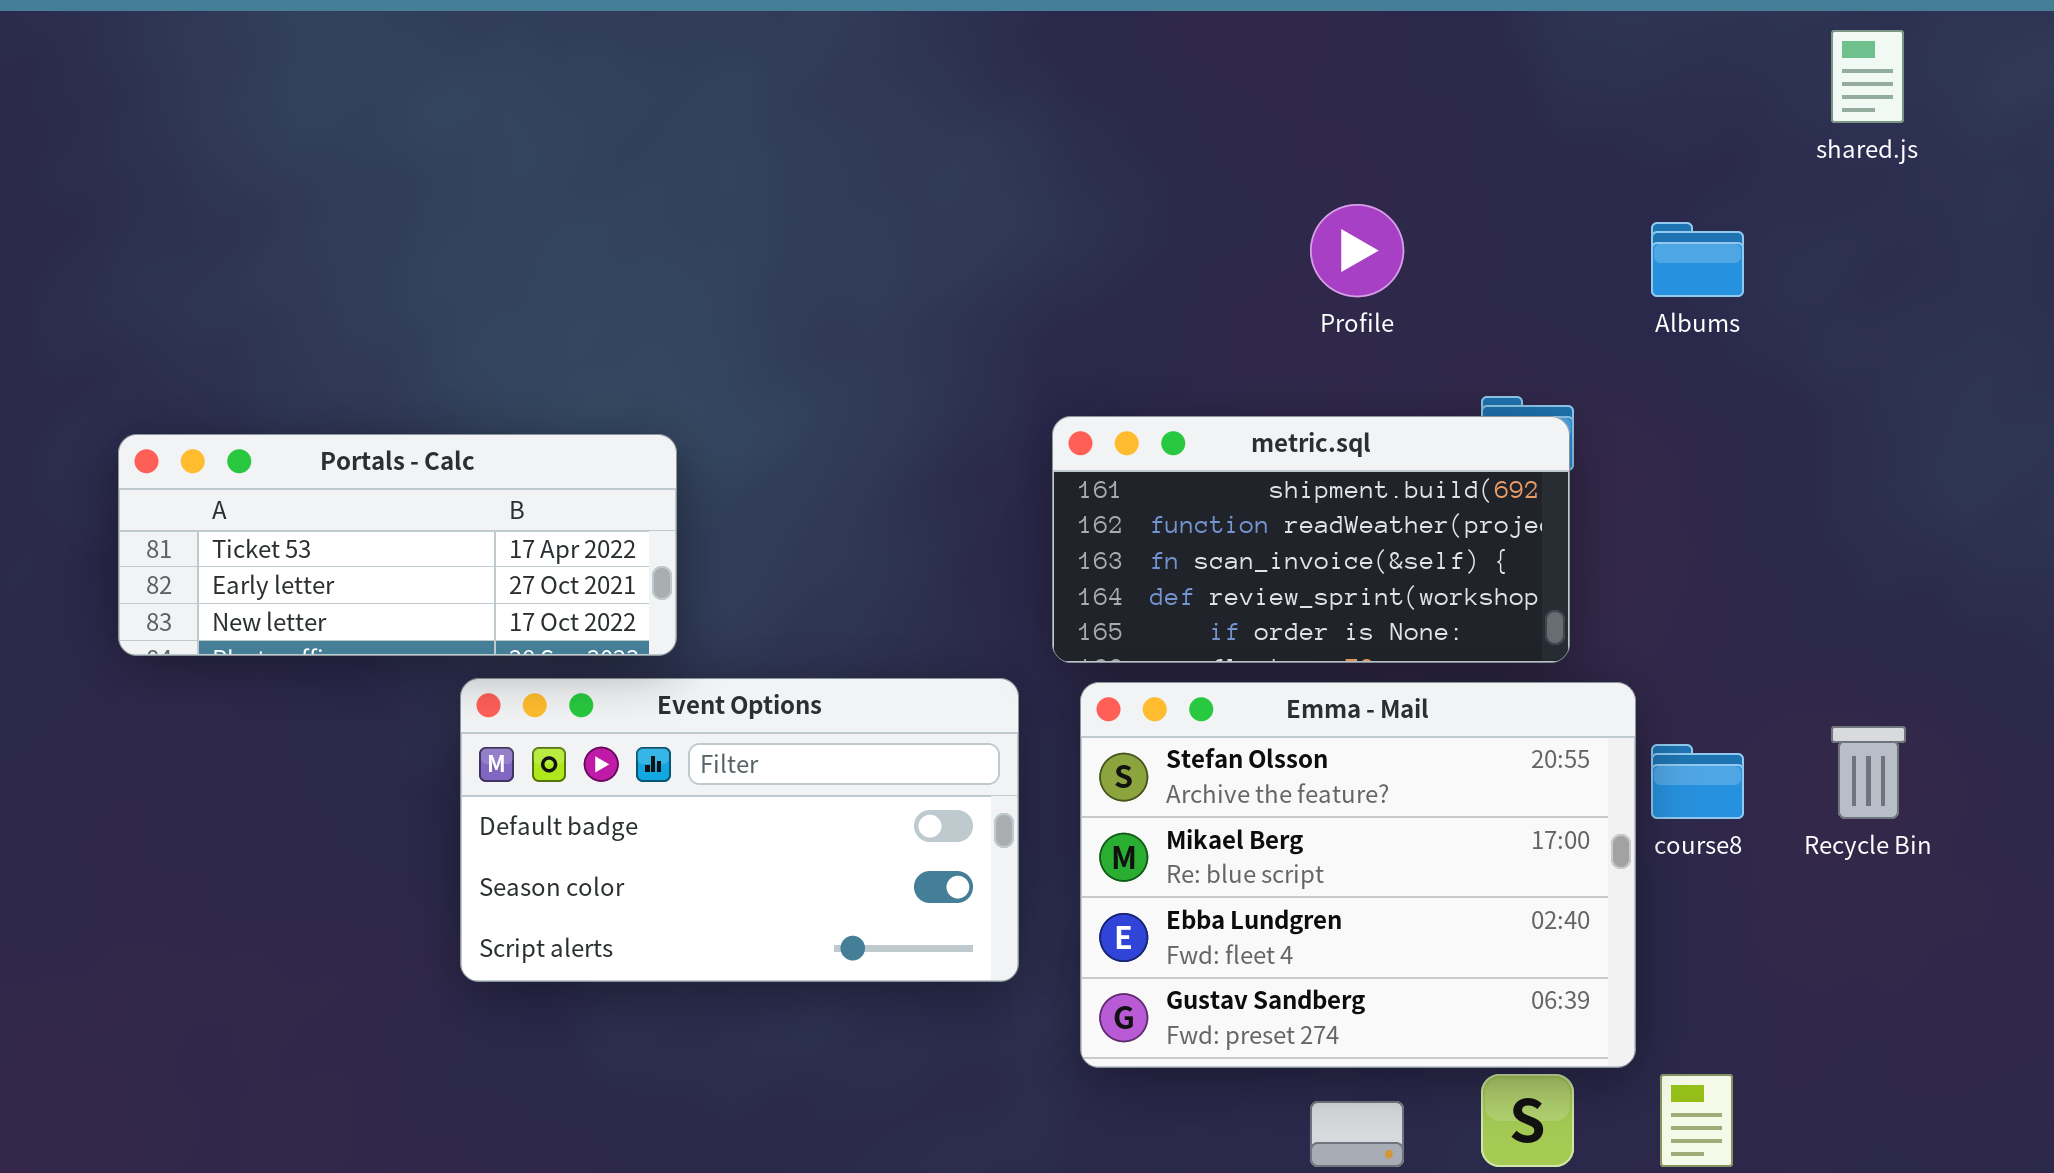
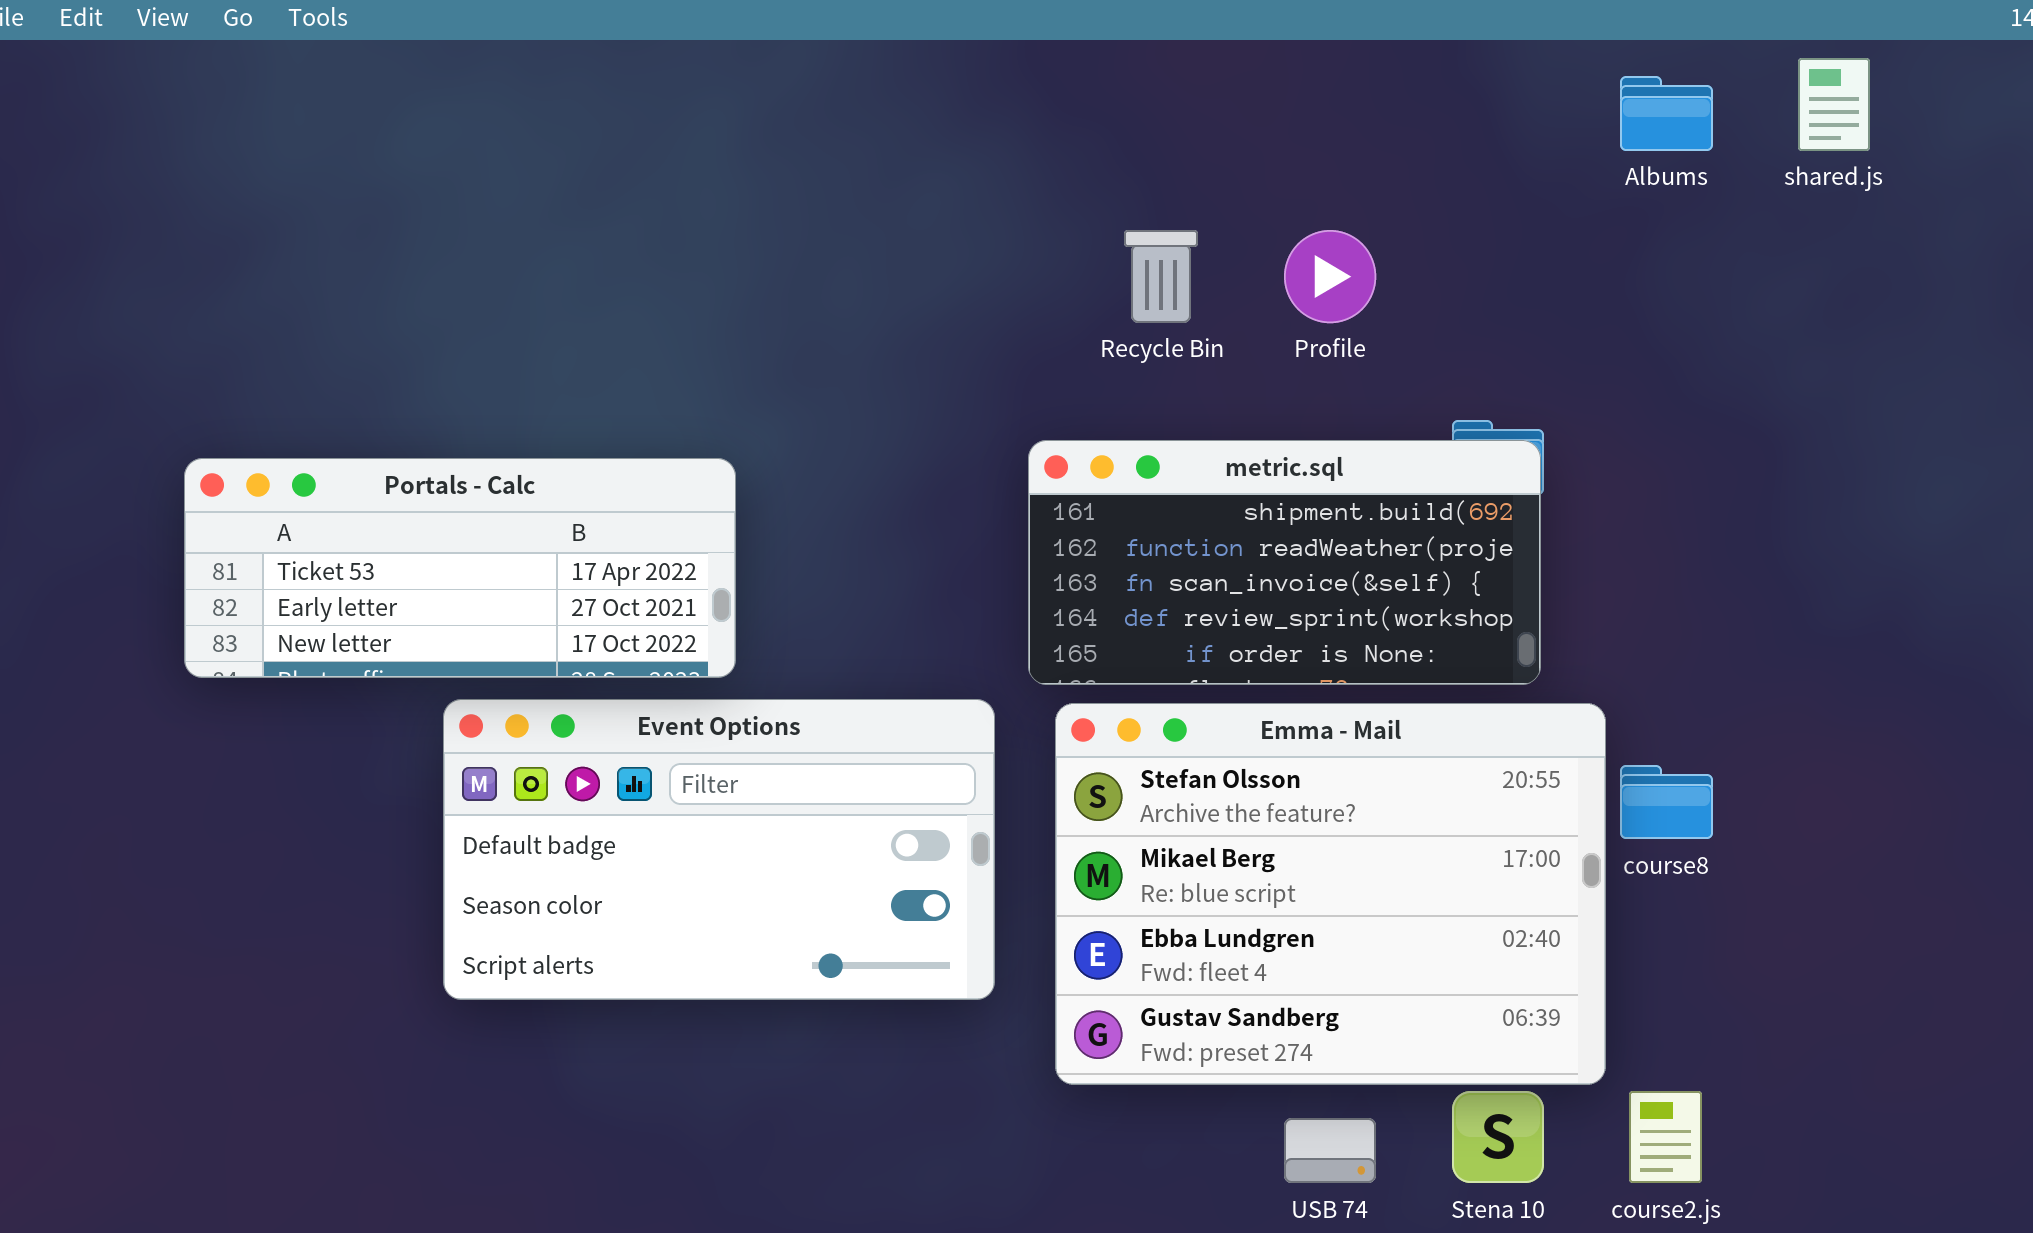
Albums: [1651,222,1744,297] -> [1620,76,1713,151], moved
Portals - Calc: [118,434,677,656] -> [184,458,736,678], moved
Recycle Bin: [1831,726,1906,819] -> [1124,230,1198,323], moved

